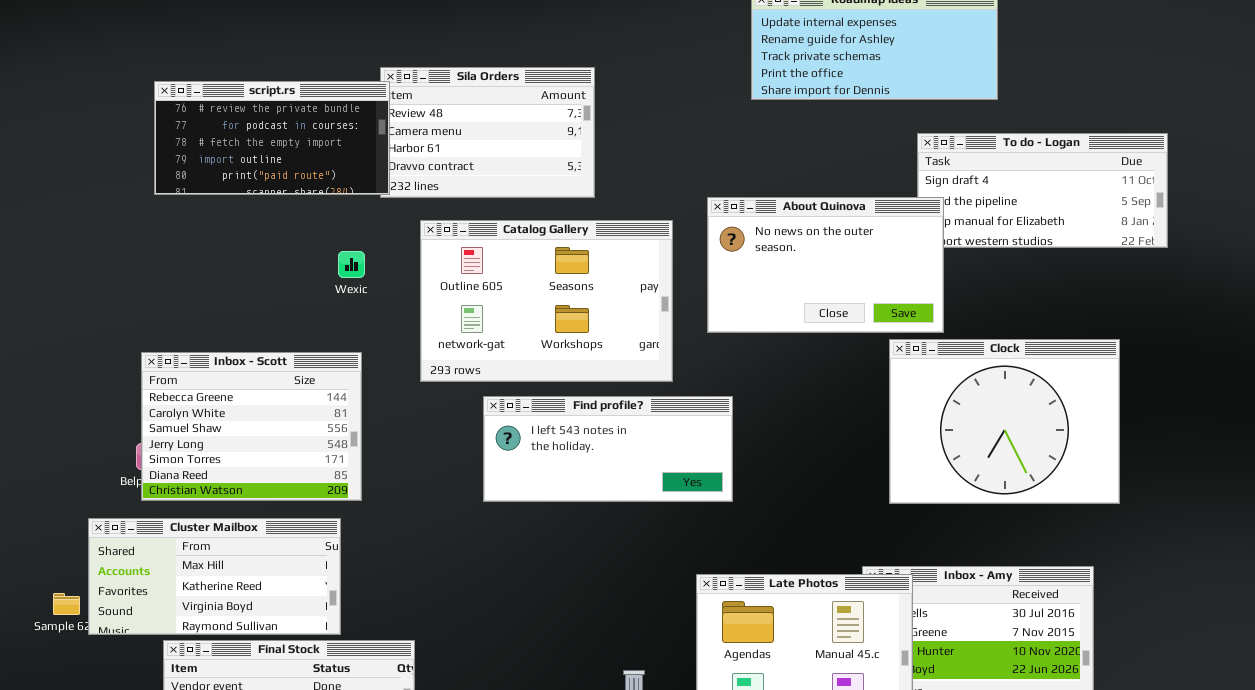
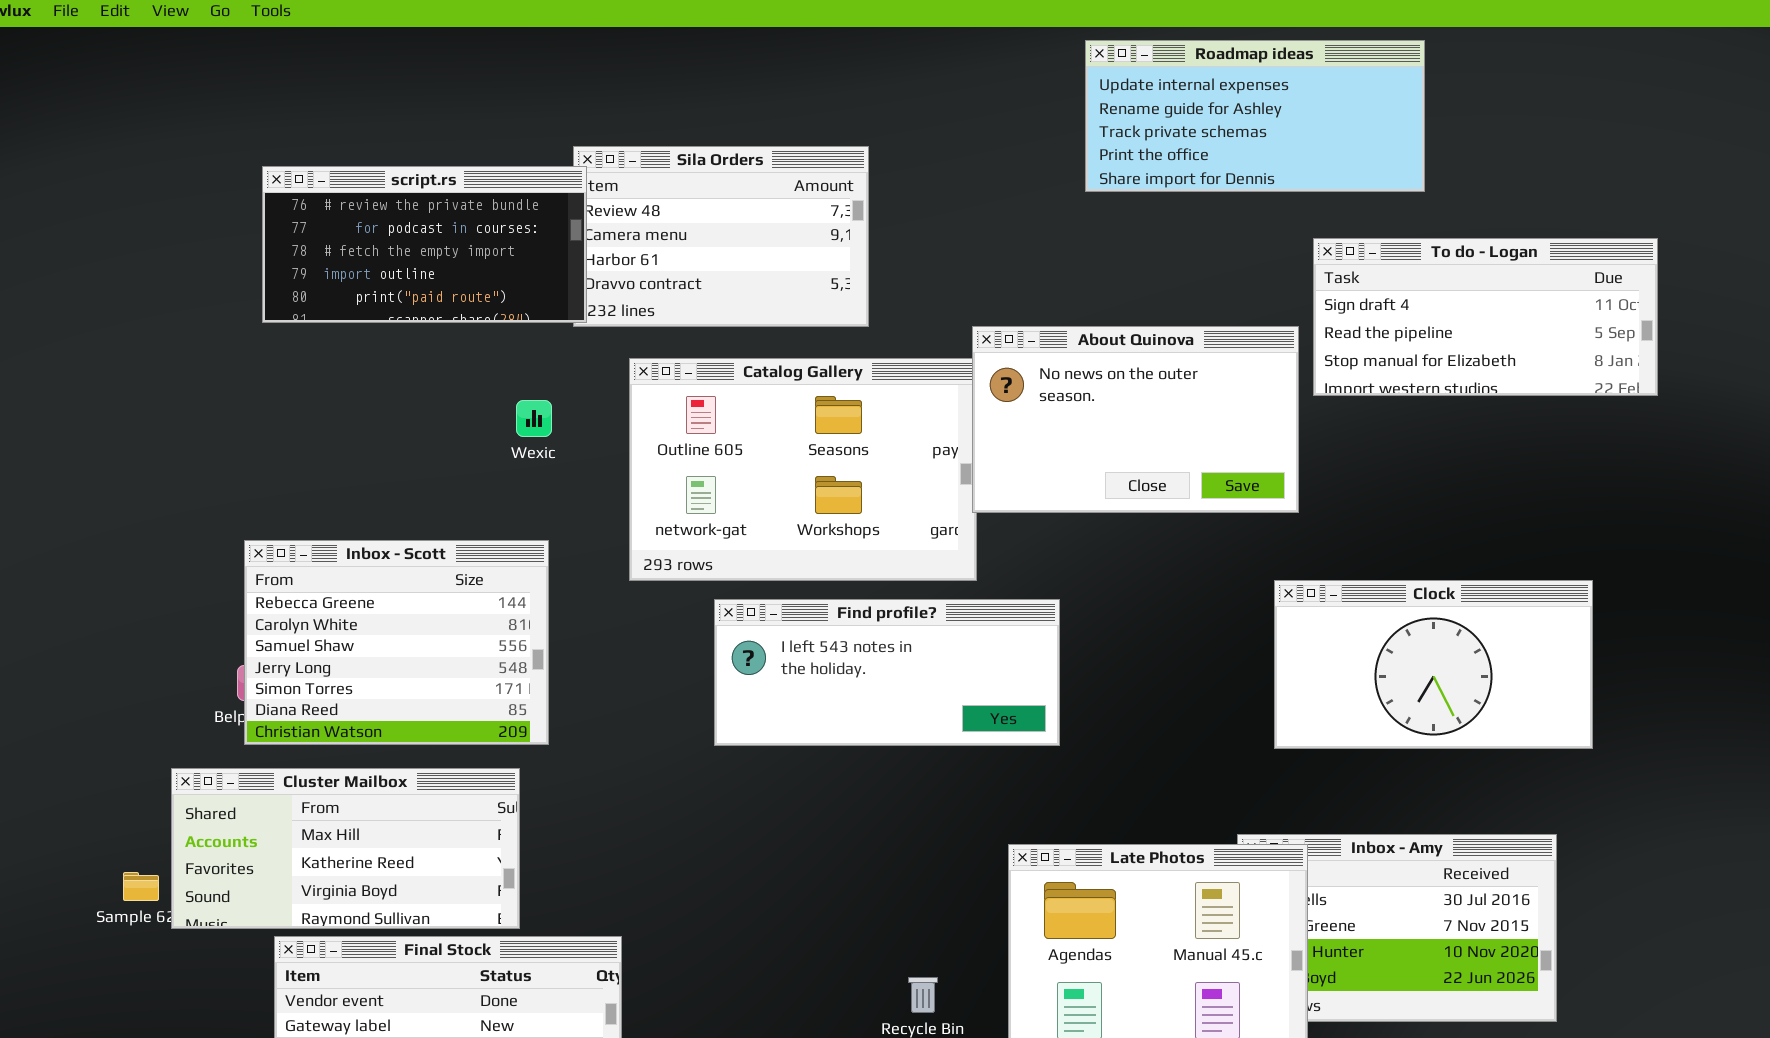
About Quinova: [707,197,944,333] -> [972,326,1299,513], moved
Clock: [889,339,1120,504] -> [1274,580,1593,749], resized

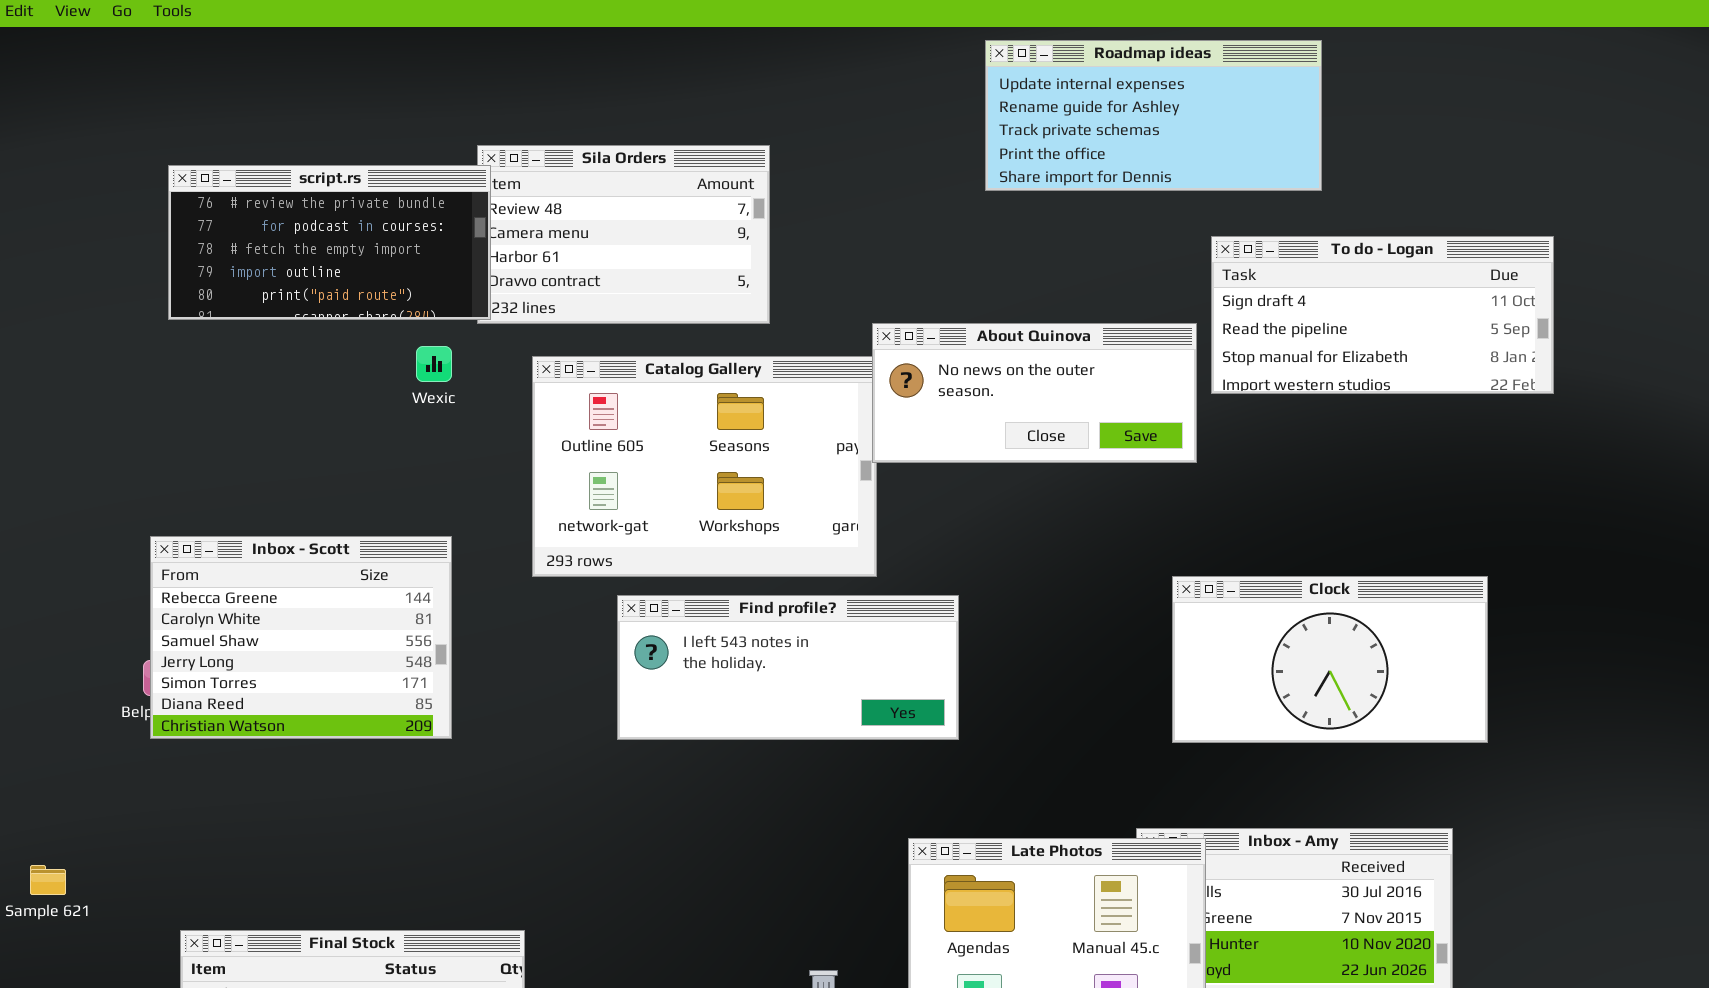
About Quinova: [972,326,1299,513] -> [872,323,1197,463], resized
Wexic: [516,400,552,437] -> [416,346,452,382], moved
Cluster Mailbox: [171,768,520,929] -> none, closed

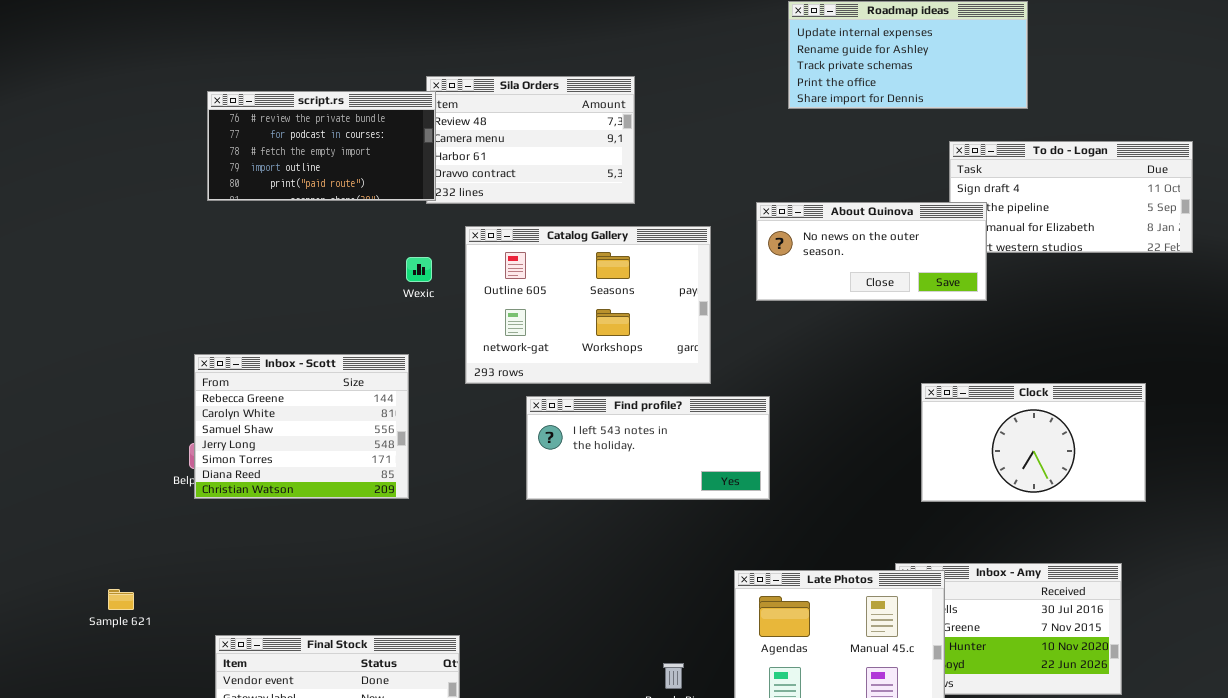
About Quinova: [872,323,1197,463] -> [756,202,987,301], moved
Wexic: [416,346,452,382] -> [406,257,432,282], moved

